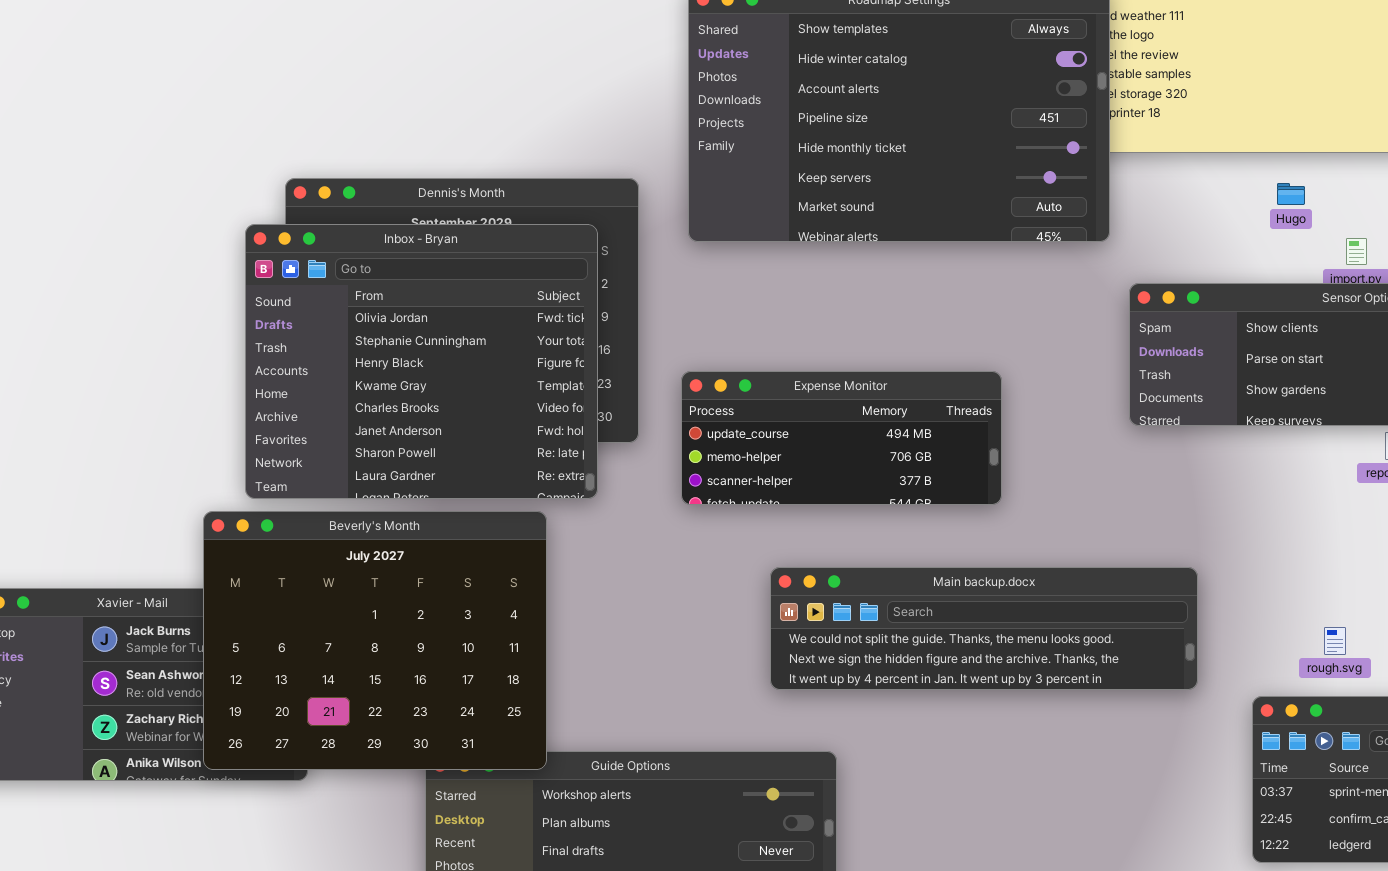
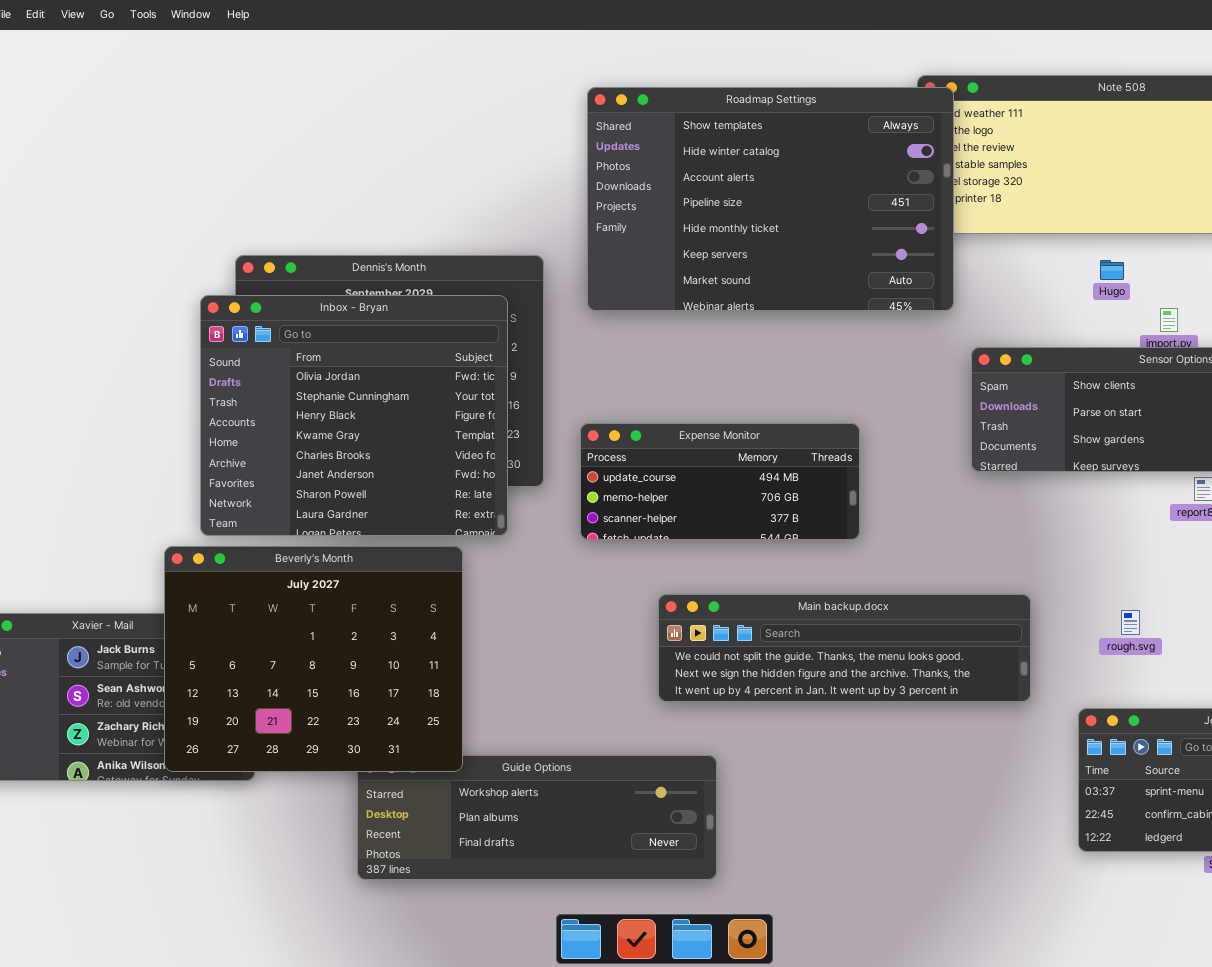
rough.svg: [1324,627,1346,655] -> [1121,610,1140,635], moved

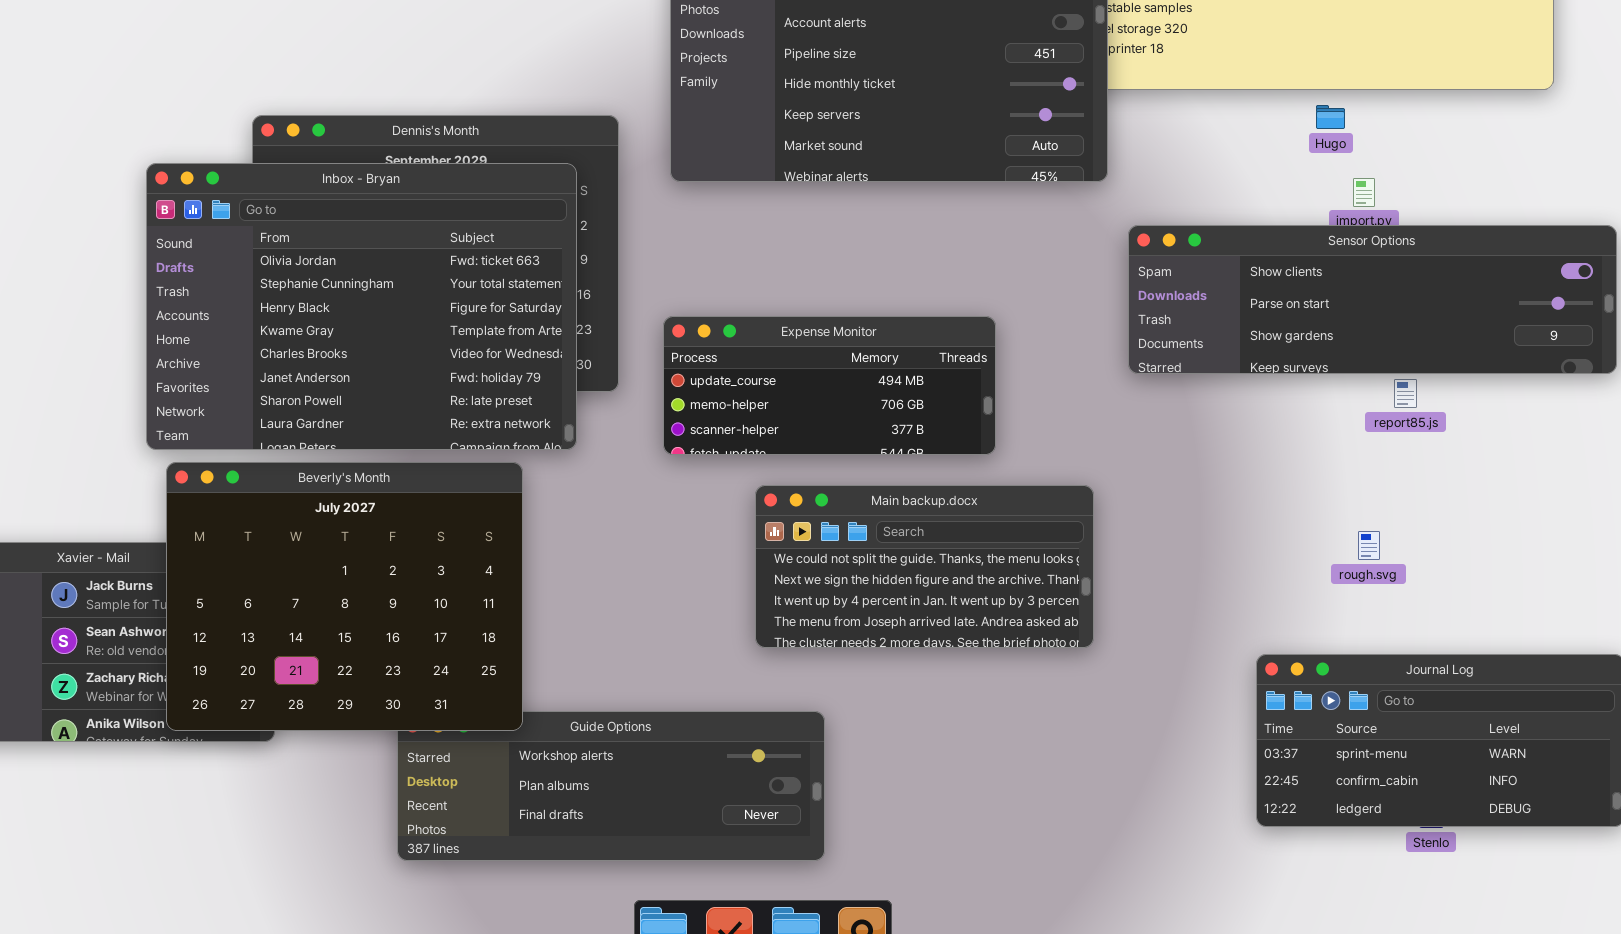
Hugo: [1100,260,1124,280] -> [1316,105,1345,129], moved
Inbox - Bryan: [200,295,508,536] -> [146,163,577,450], resized
Main backup.docx: [658,594,1031,702] -> [755,485,1094,648], resized
rough.svg: [1121,610,1140,635] -> [1358,531,1380,560], moved

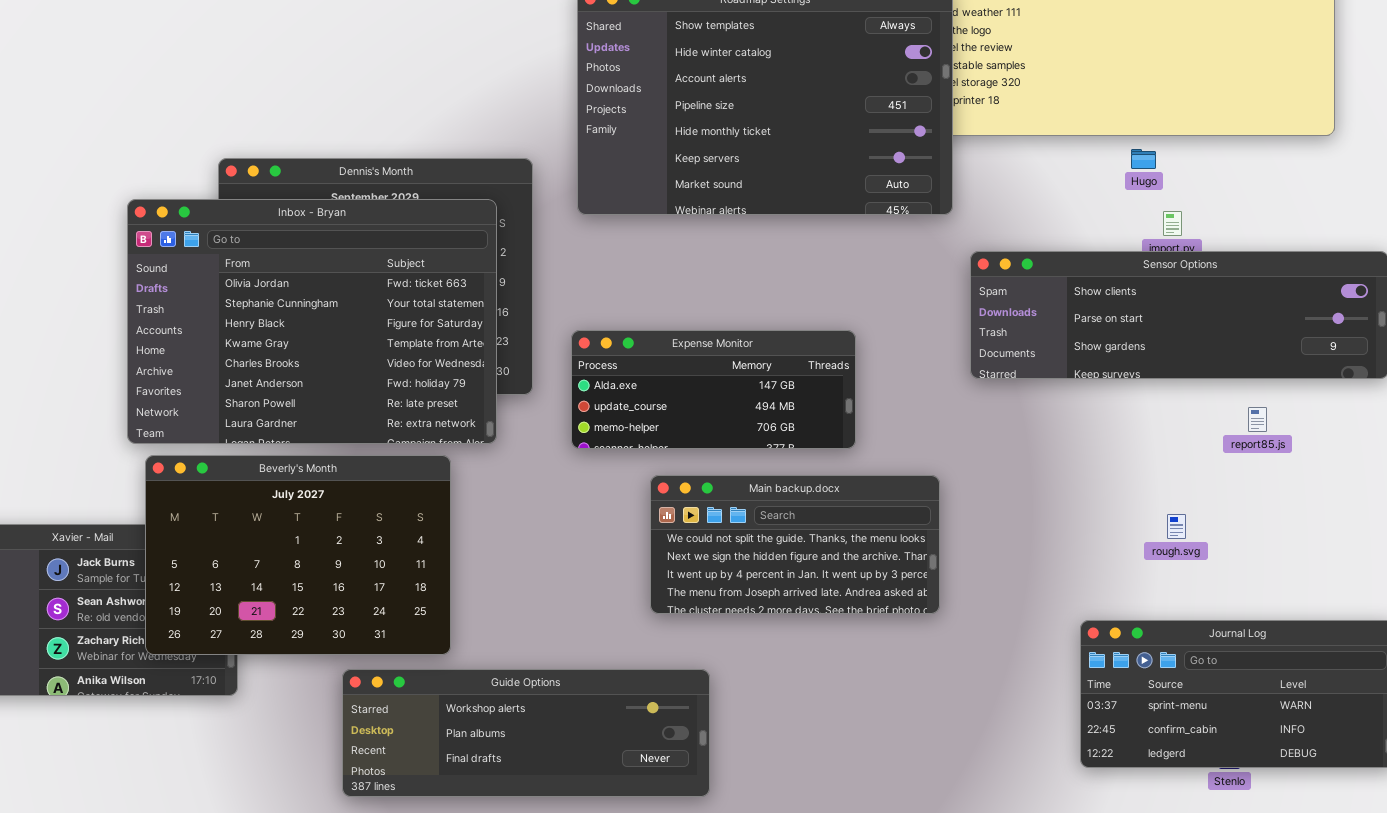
Expense Monitor: [663,316,996,455] -> [571,330,856,449], scrolled up 1 row
report85.js: [1394,379,1417,408] -> [1248,407,1267,432], moved
Beverly's Month: [166,462,523,731] -> [145,455,451,655], resized

